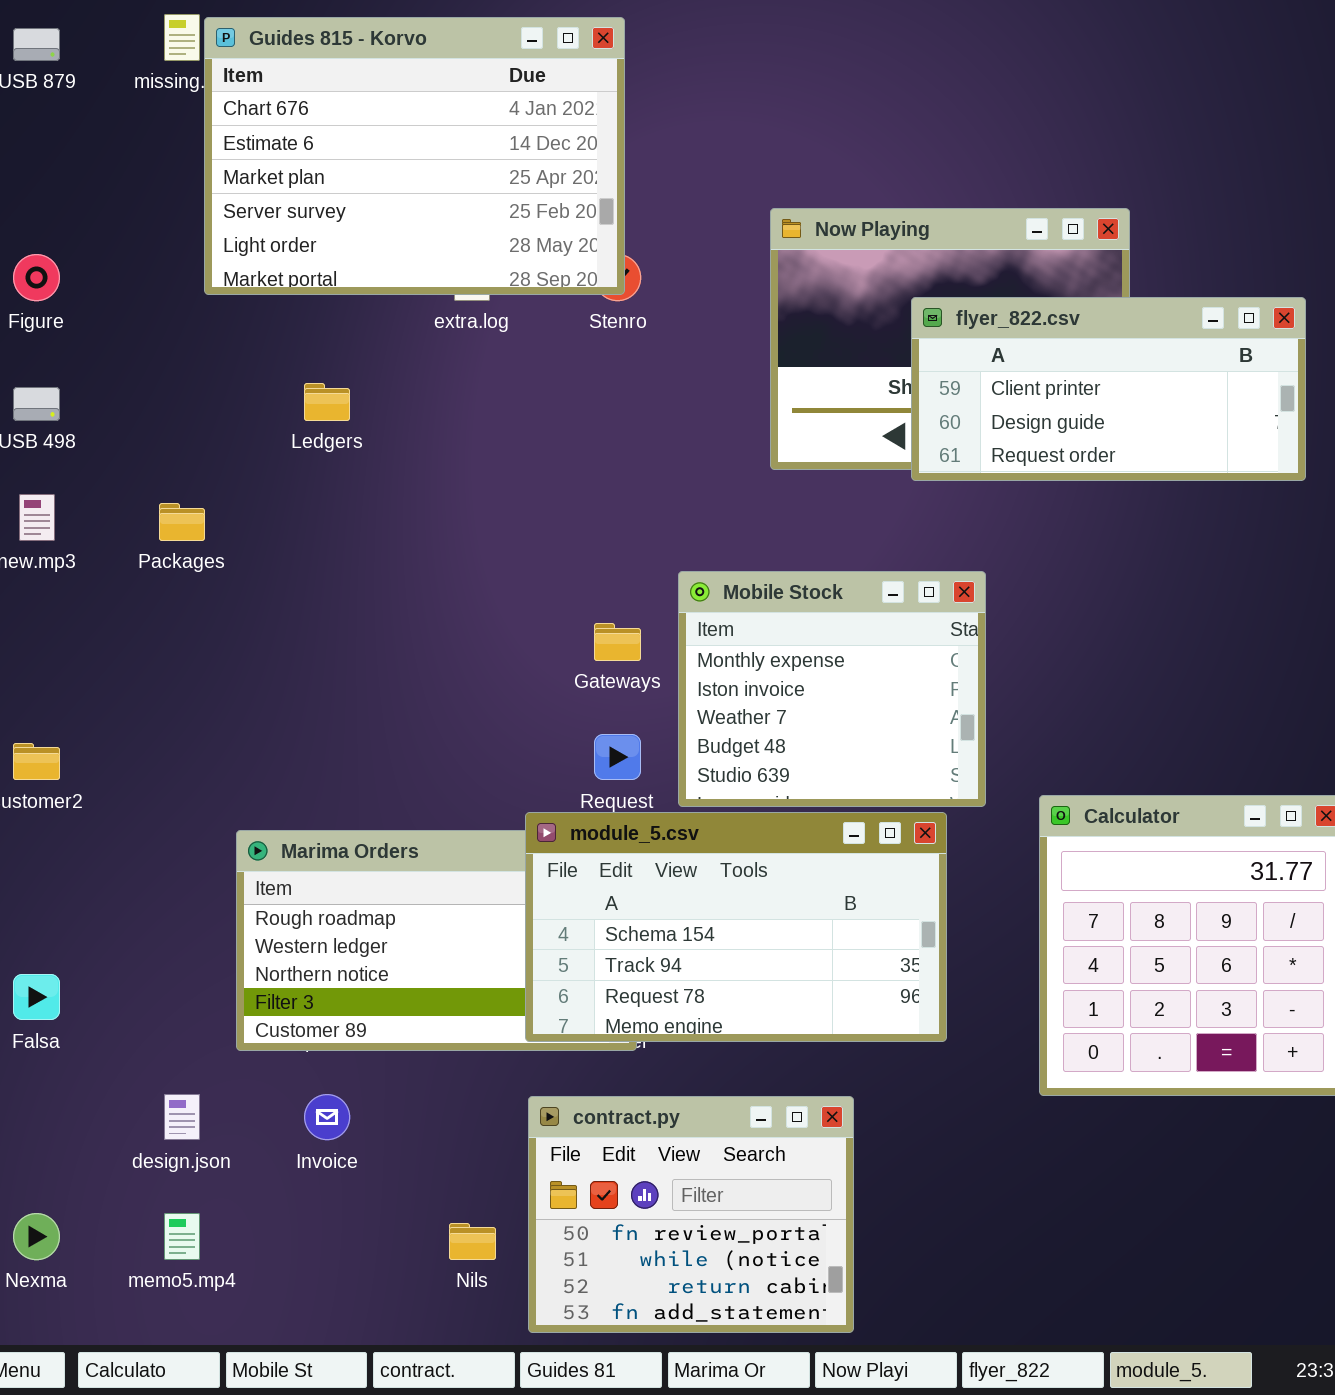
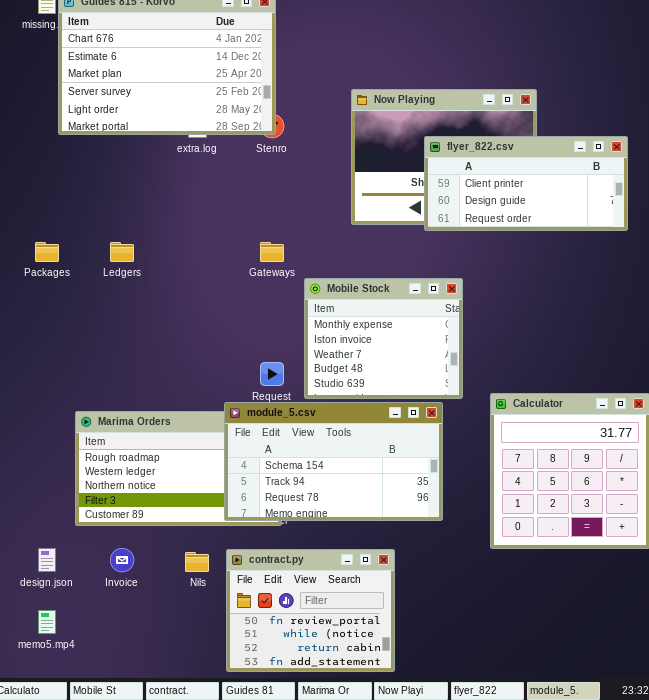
Ledgers: [304,383,350,421] -> [110,242,134,262], moved
Gateways: [594,623,641,661] -> [260,242,284,262], moved
Nils: [449,1223,496,1260] -> [185,552,209,572], moved

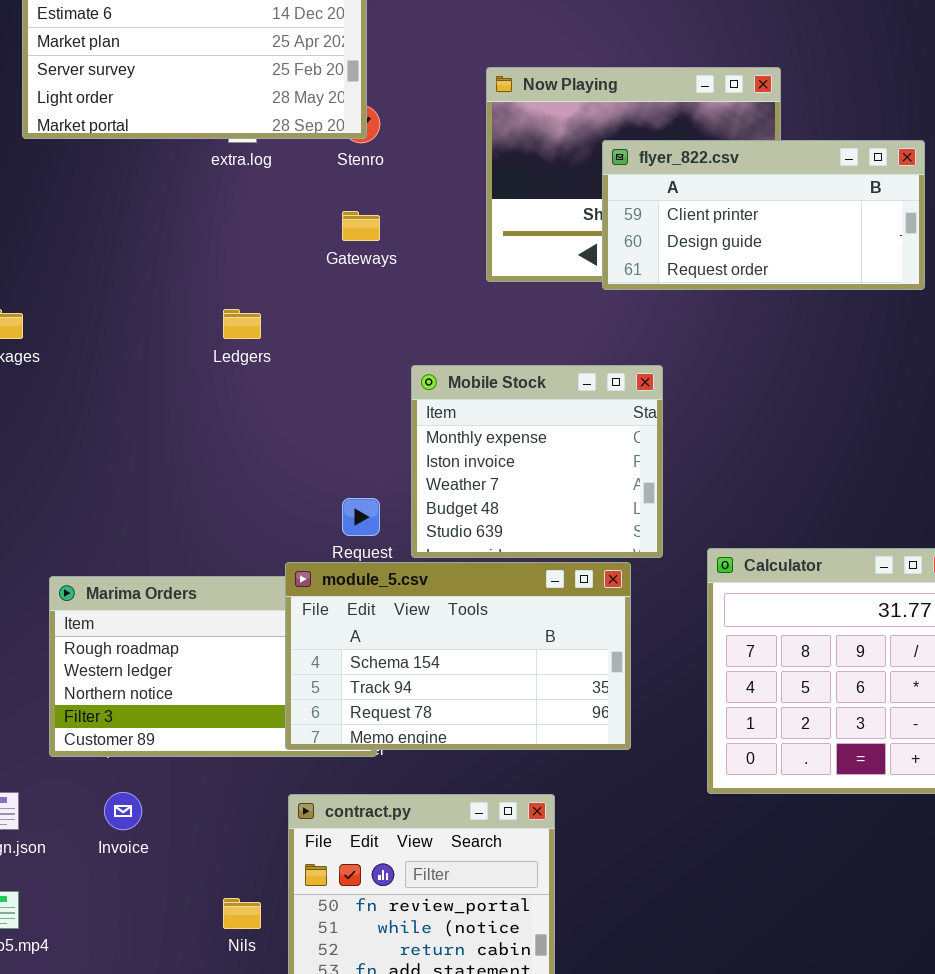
Ledgers: [110,242,134,262] -> [223,309,261,339], moved
Gateways: [260,242,284,262] -> [342,211,380,241], moved
Nils: [185,552,209,572] -> [223,898,261,929], moved

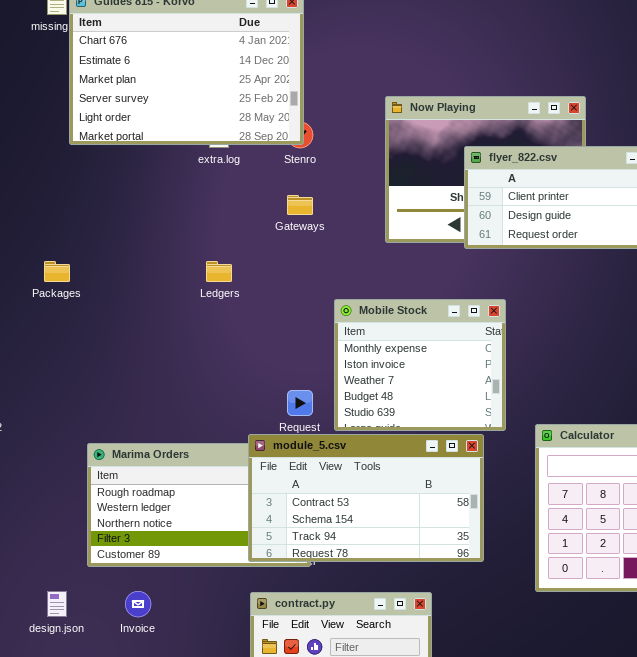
module_5.csv: [285,562,631,750] -> [248,434,484,562], scrolled up 1 row

